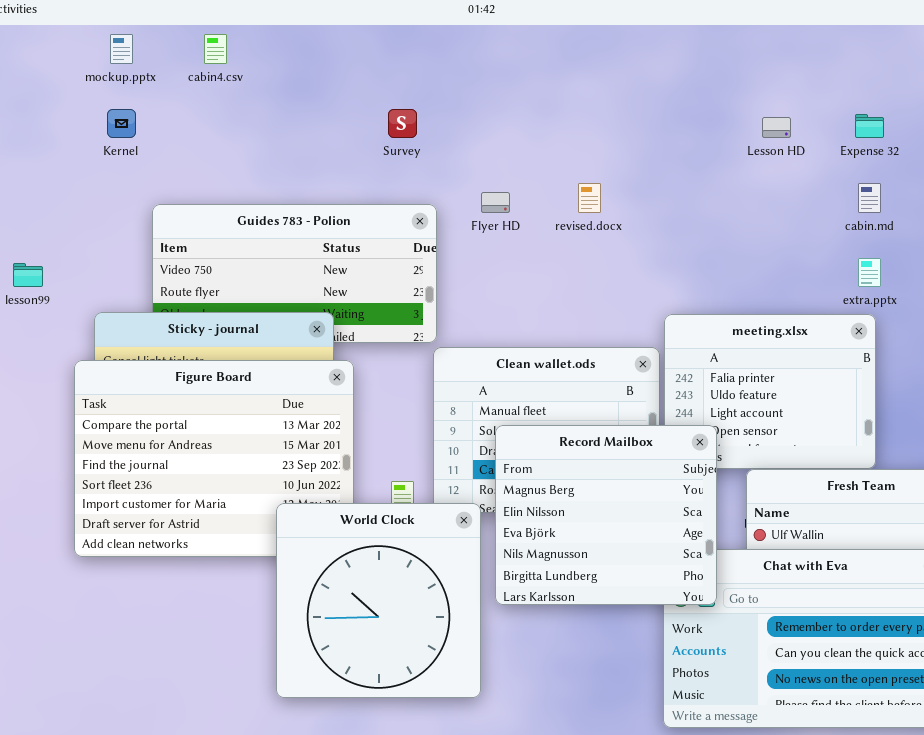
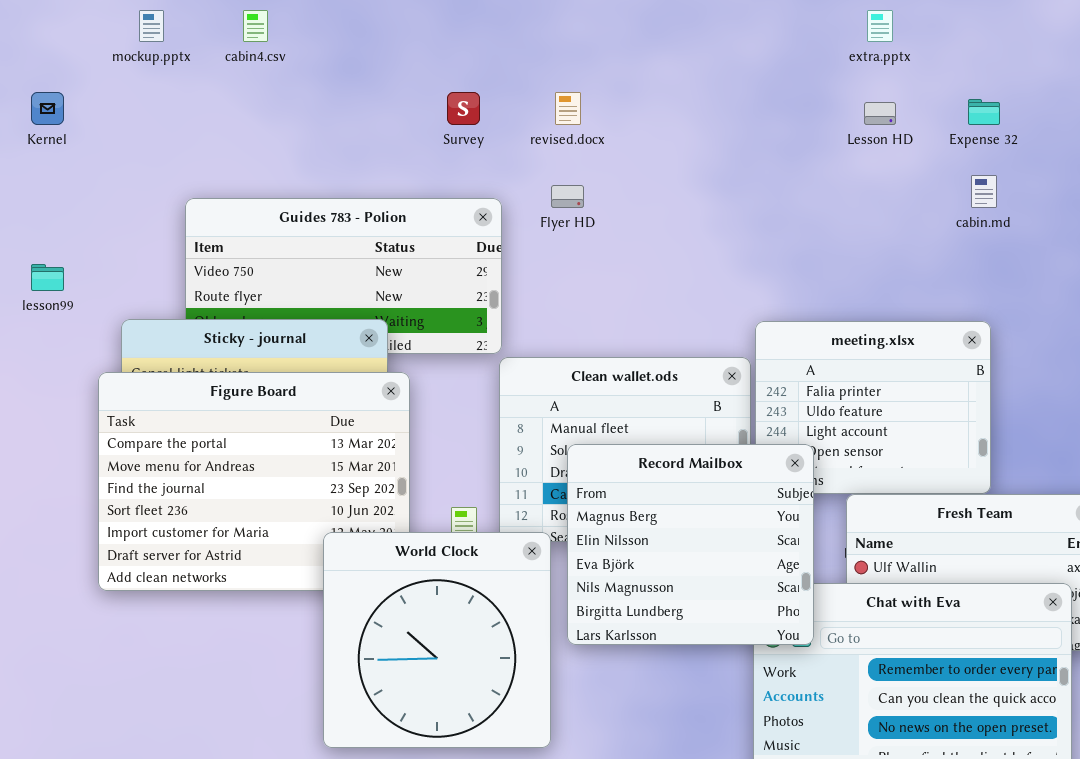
Kernel: [107,109,136,138] -> [31,92,64,125], moved
revised.docx: [578,183,601,213] -> [555,92,581,125], moved
extra.pptx: [858,258,881,287] -> [867,10,893,42], moved

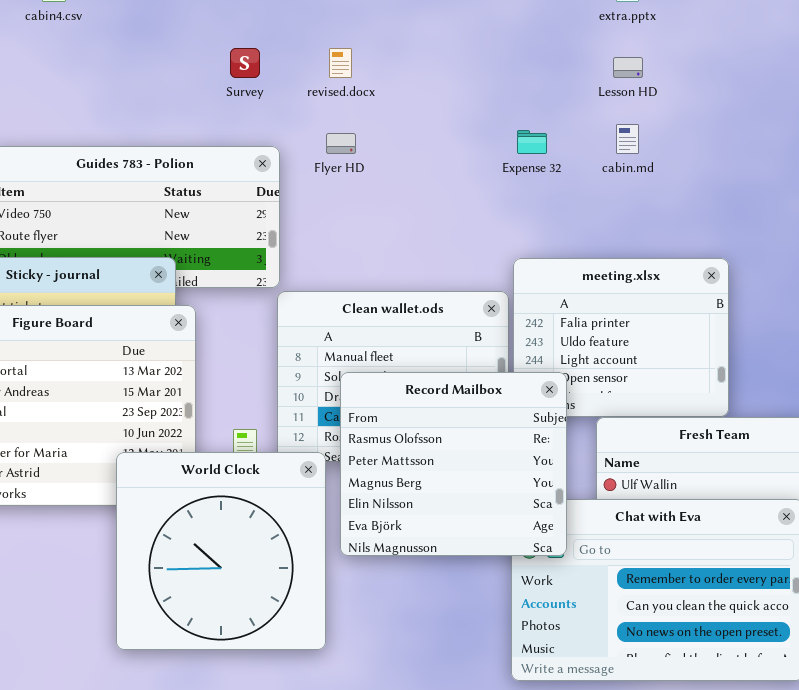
Expense 32: [968,99,1000,125] -> [517,130,547,154], moved
cabin.md: [971,175,997,208] -> [616,124,639,154], moved
Record Mailbox: [567,444,814,645] -> [340,372,567,556], scrolled up 2 rows

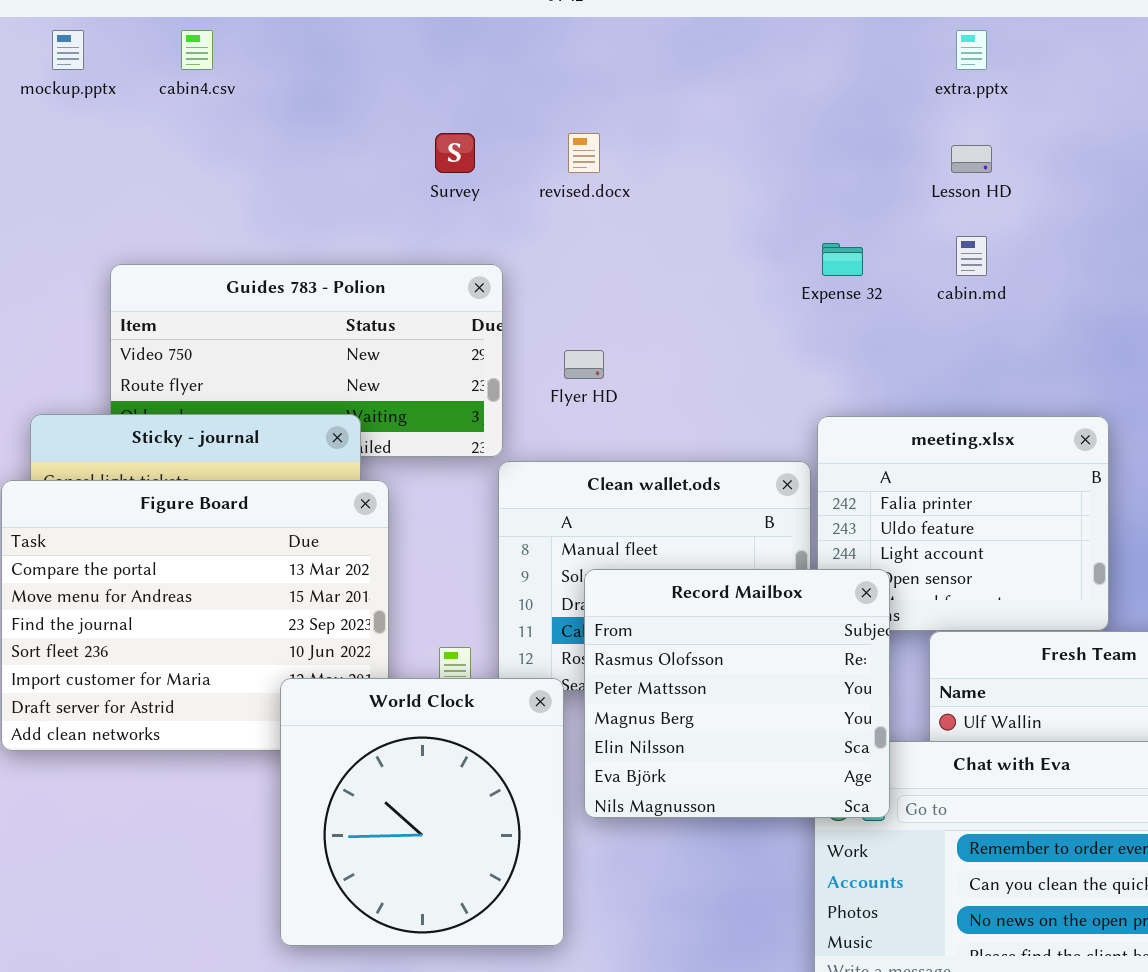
Flyer HD: [326,133,356,154] -> [564,350,604,379], moved

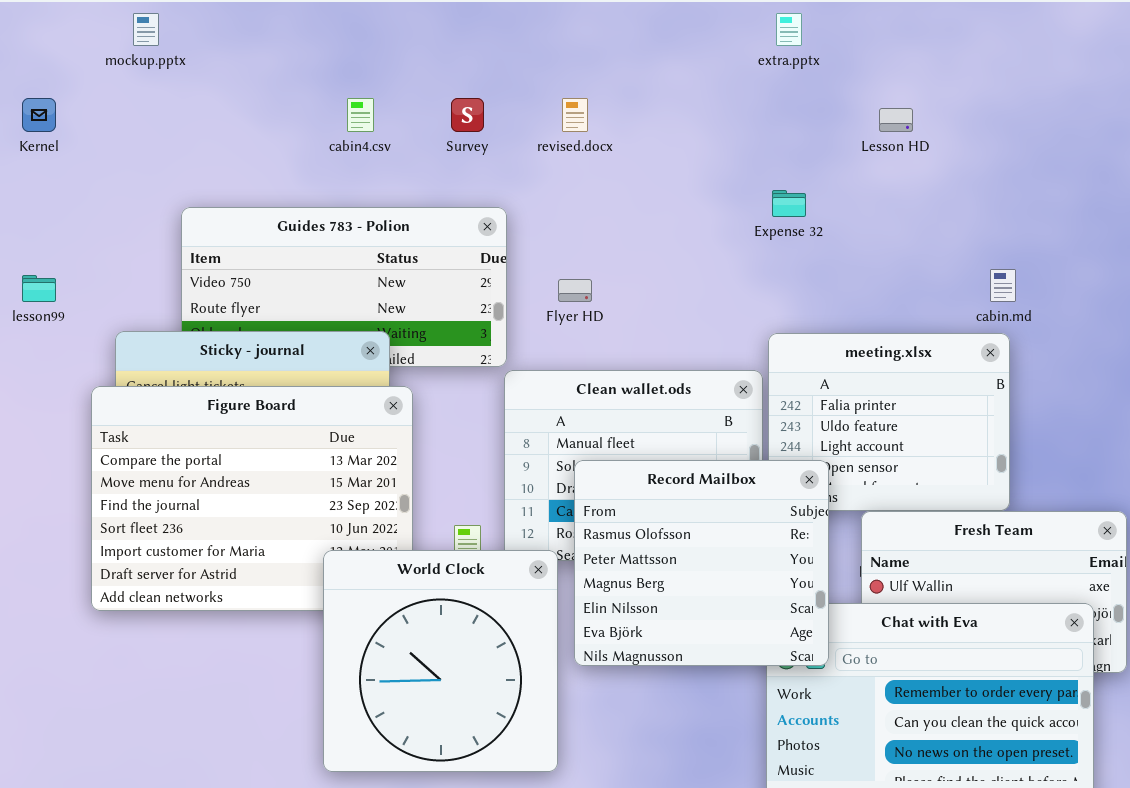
cabin4.csv: [181,30,213,70] -> [347,98,374,132], moved
extra.pptx: [956,30,987,70] -> [776,13,802,46], moved
cabin.md: [956,236,987,276] -> [990,269,1016,302], moved

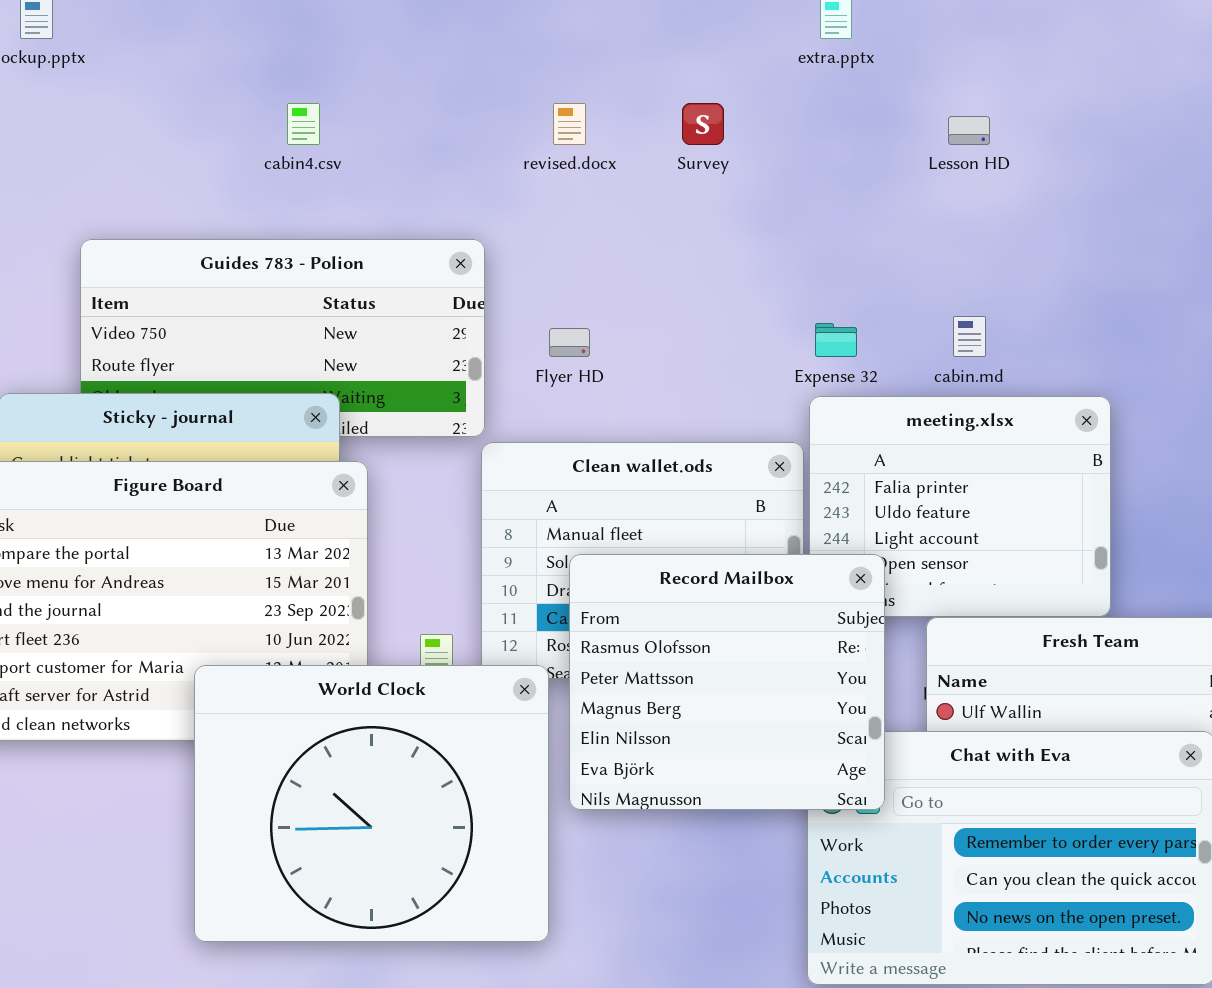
Survey: [451,98,484,132] -> [682,103,724,145], moved
Expense 32: [772,190,806,217] -> [815,323,857,357], moved
cabin.md: [990,269,1016,302] -> [953,316,986,357], moved
World Clock: [323,550,558,772] -> [194,665,549,942], resized

